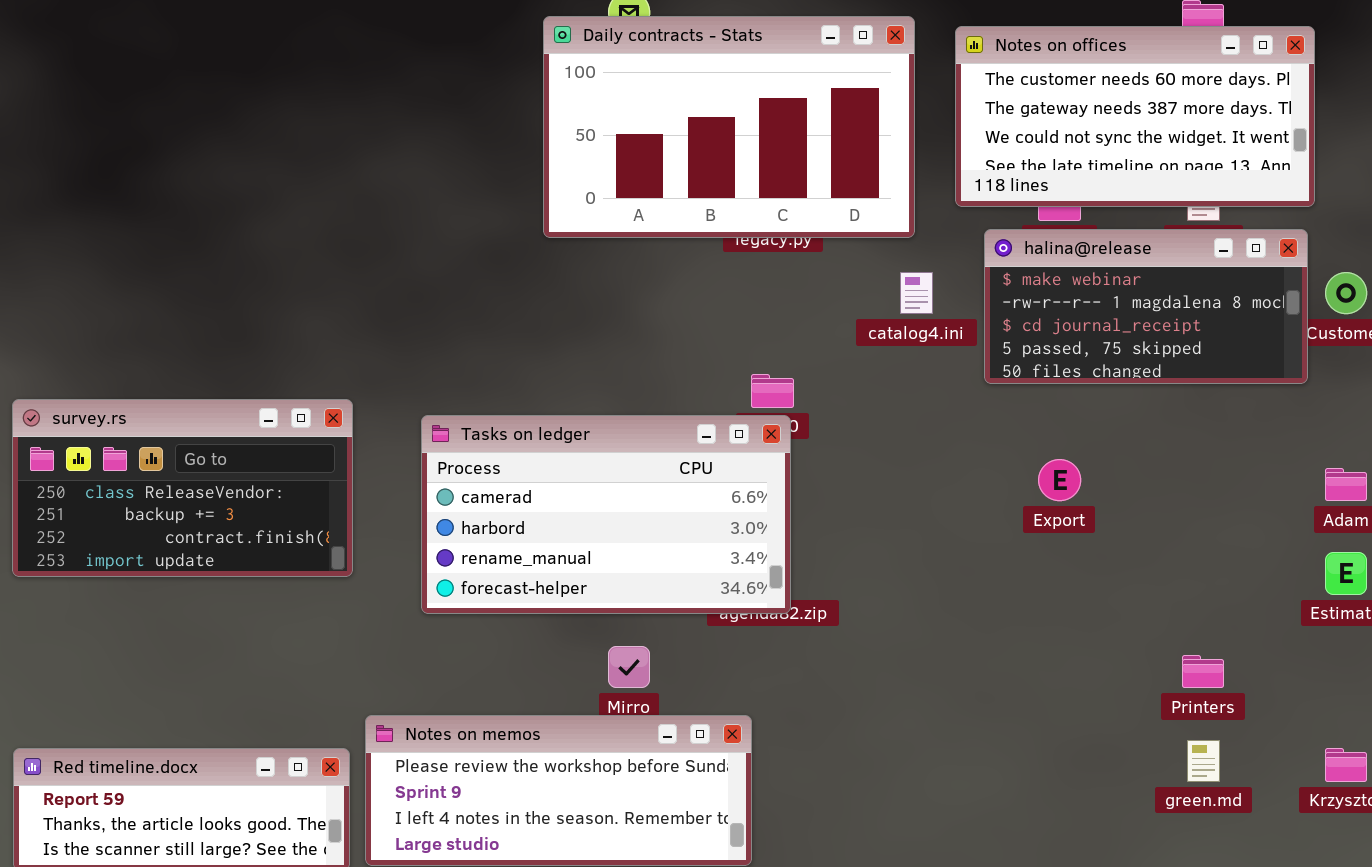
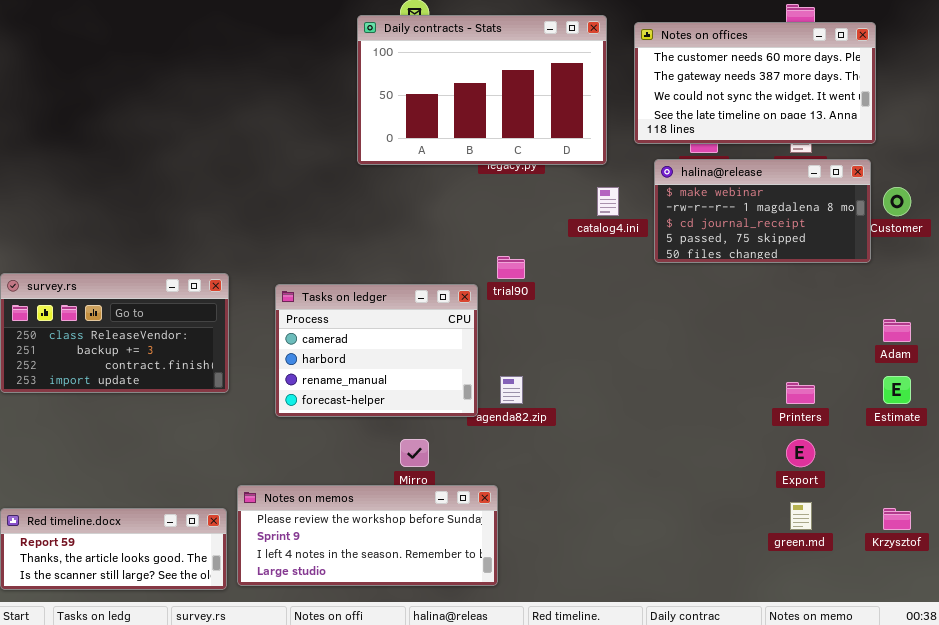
Tasks on ledger: [421,415,791,614] -> [275,284,478,417], resized
Export: [1038,459,1081,501] -> [786,439,815,467], moved
Printers: [1182,655,1224,688] -> [786,382,815,404], moved

